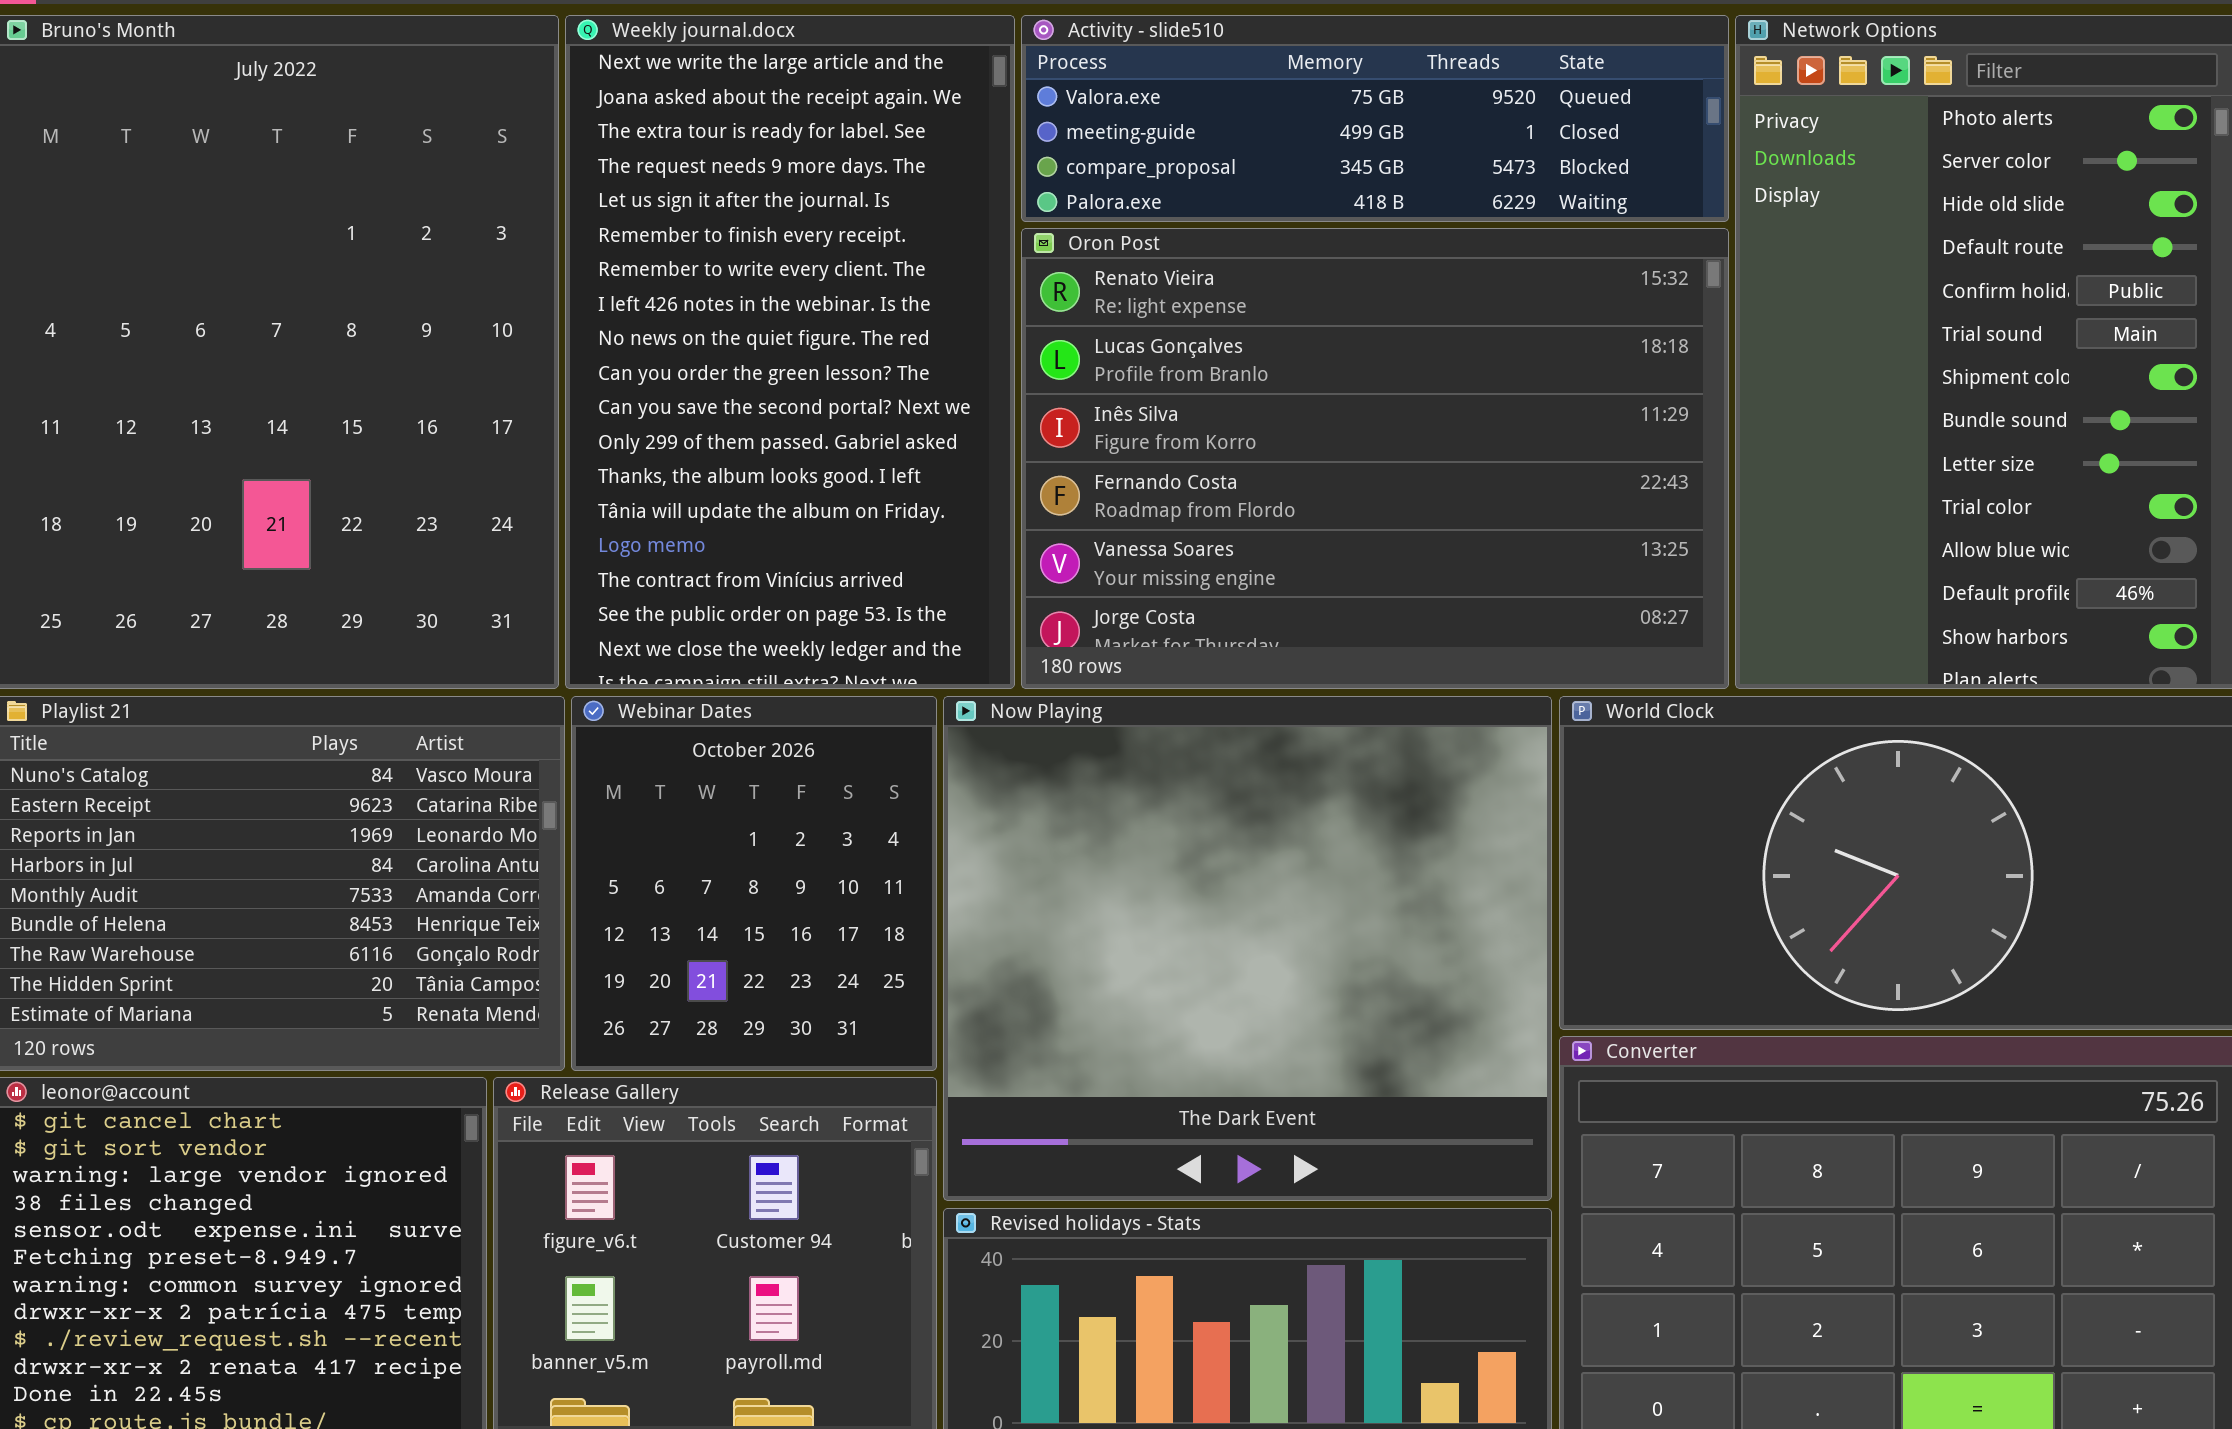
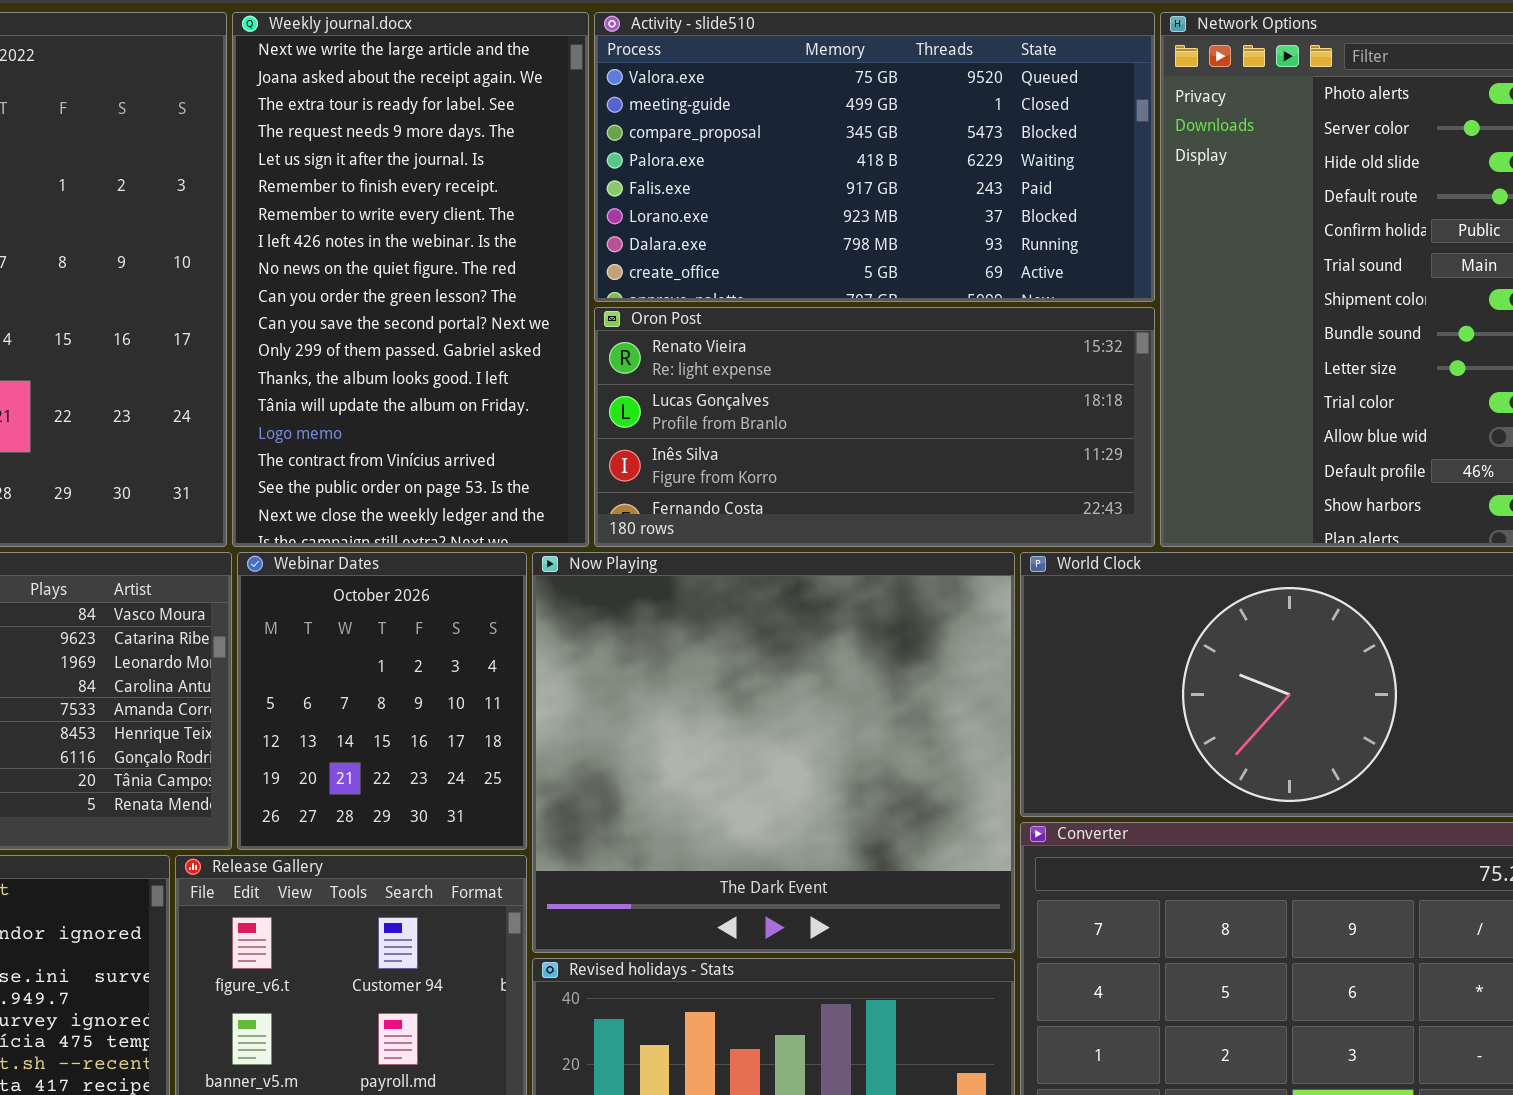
Activity - slide510: [1021,15,1729,222] -> [594,12,1155,302], resized
Oron Post: [1021,228,1729,689] -> [594,307,1155,547], resized

